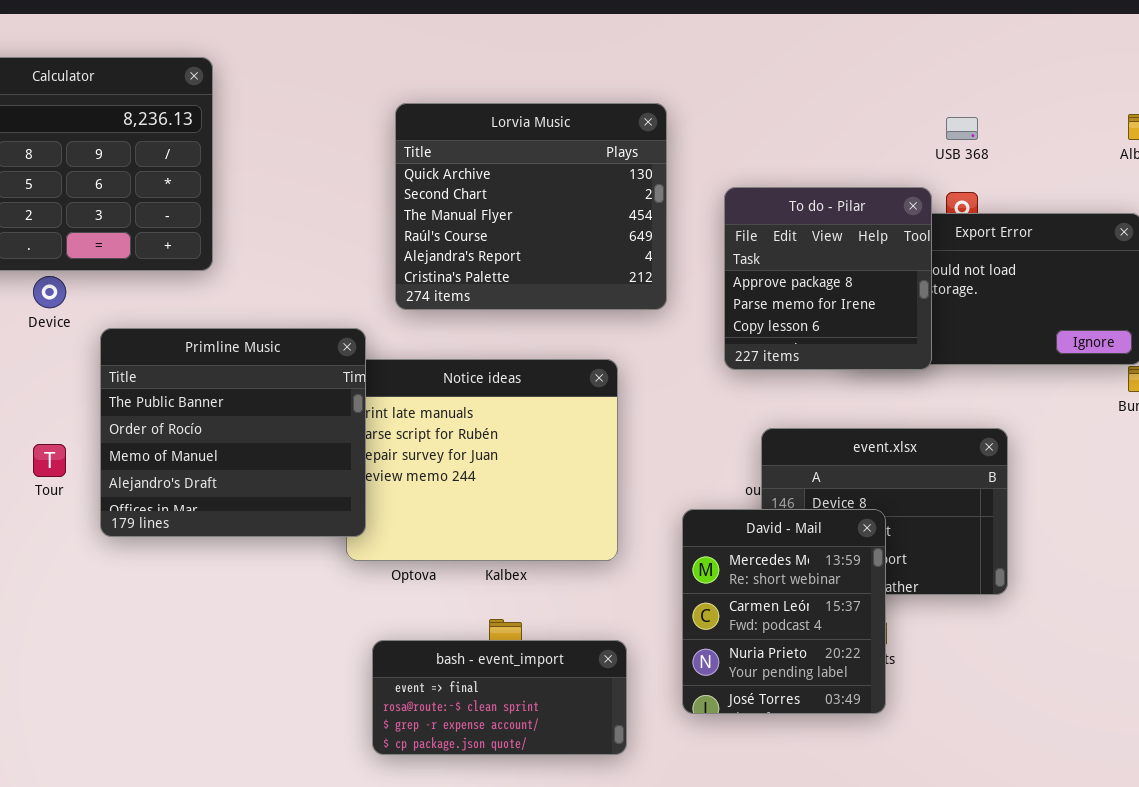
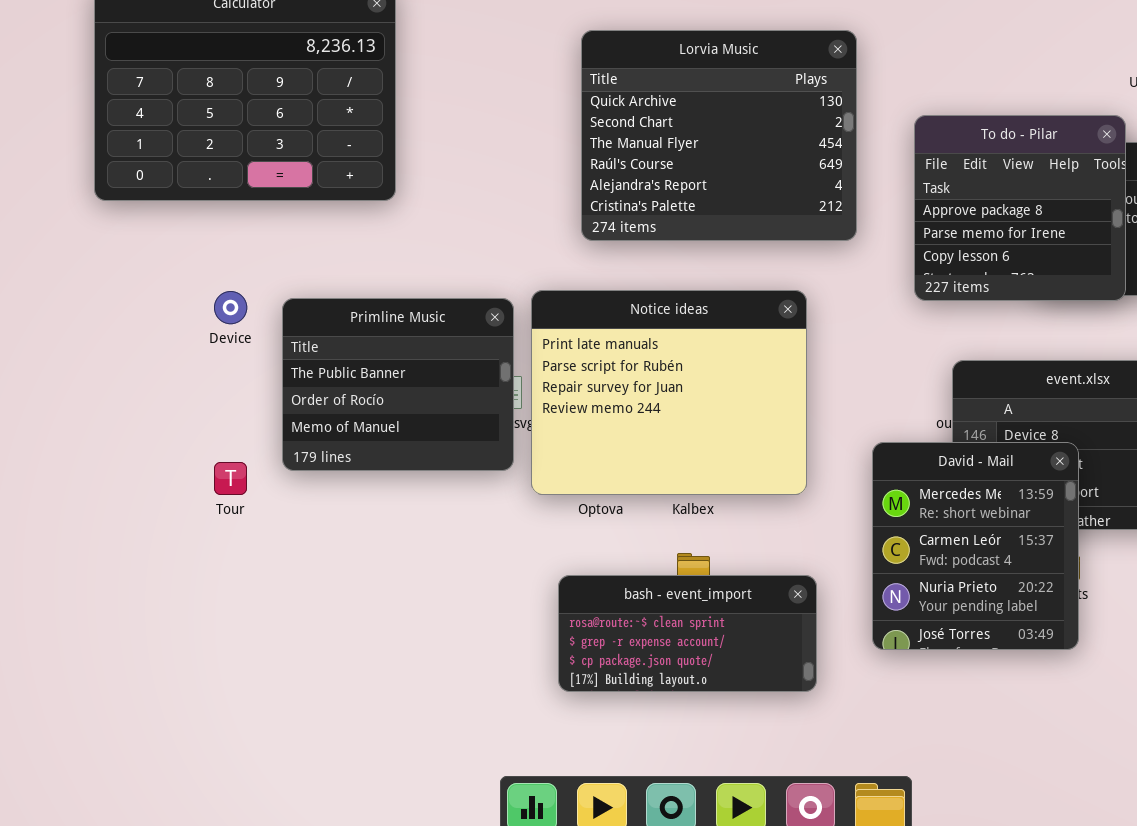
Device: [33,276,66,308] -> [214,291,247,324], moved
Primline Music: [100,328,366,537] -> [282,298,514,471], resized
Tour: [33,444,66,477] -> [214,462,247,495], moved
bash - event_import: [372,640,627,755] -> [558,575,817,692], scrolled down 1 row

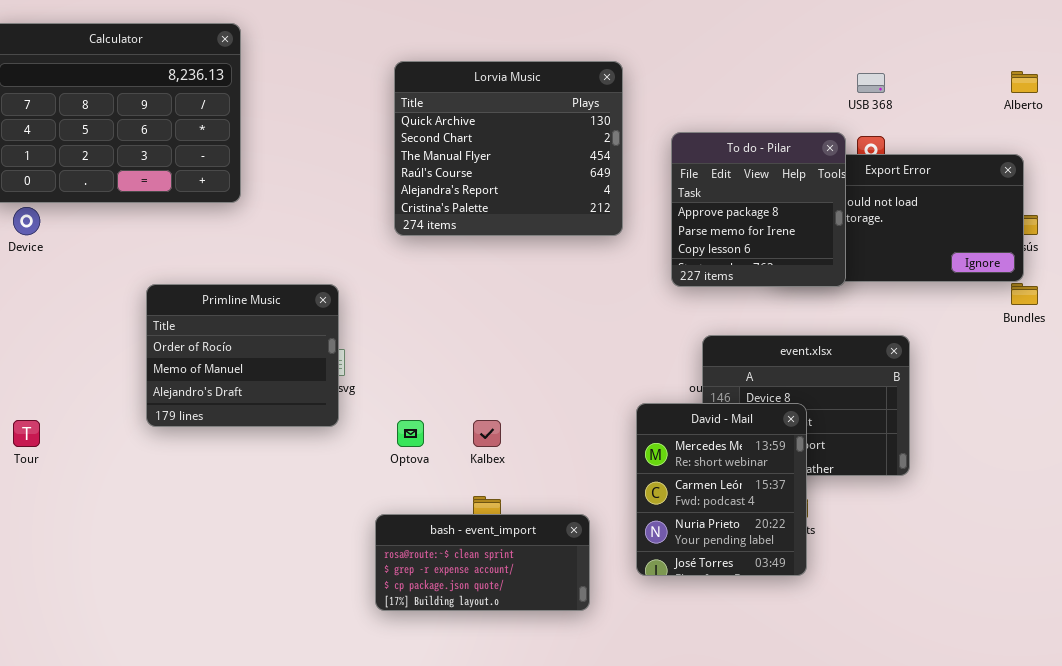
Notice ideas: [531,290,807,495] -> none, closed
Device: [214,291,247,324] -> [13,207,40,235], moved
Primline Music: [282,298,514,471] -> [146,284,339,427], scrolled down 1 row
Tour: [214,462,247,495] -> [13,420,40,447], moved

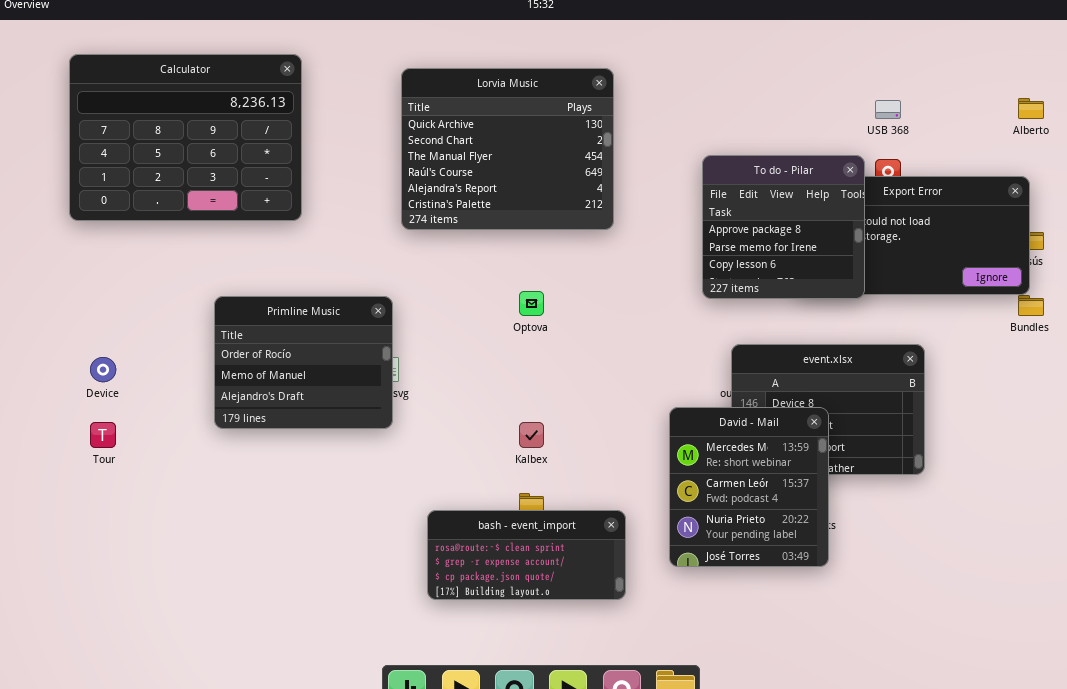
Lorvia Music: [394,61,623,236] -> [401,68,614,230], moved
Device: [13,207,40,235] -> [90,357,116,382], moved
Optova: [397,420,424,447] -> [519,291,544,316], moved

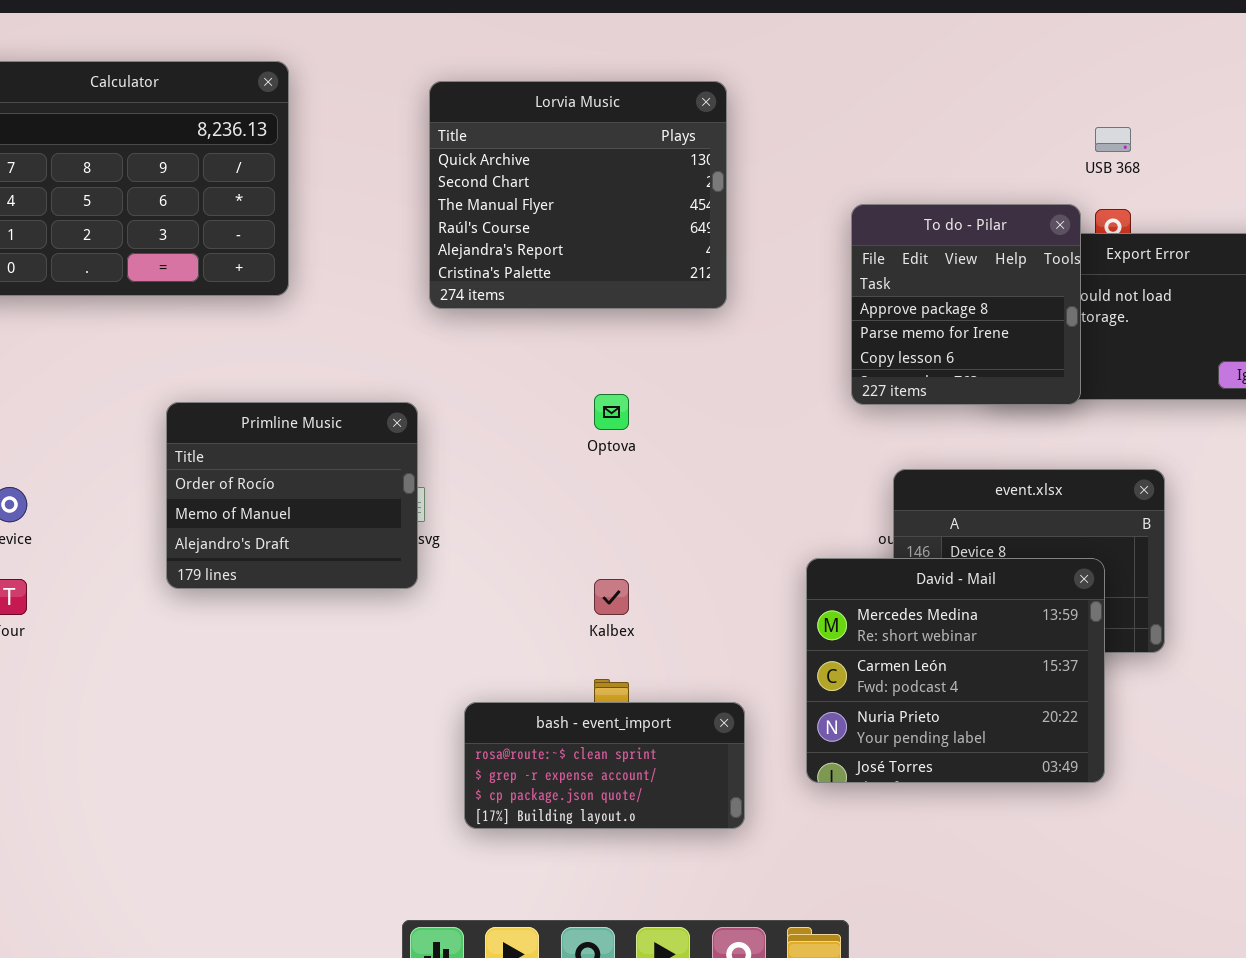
David - Mail: [669,407,829,567] -> [806,558,1105,783], resized

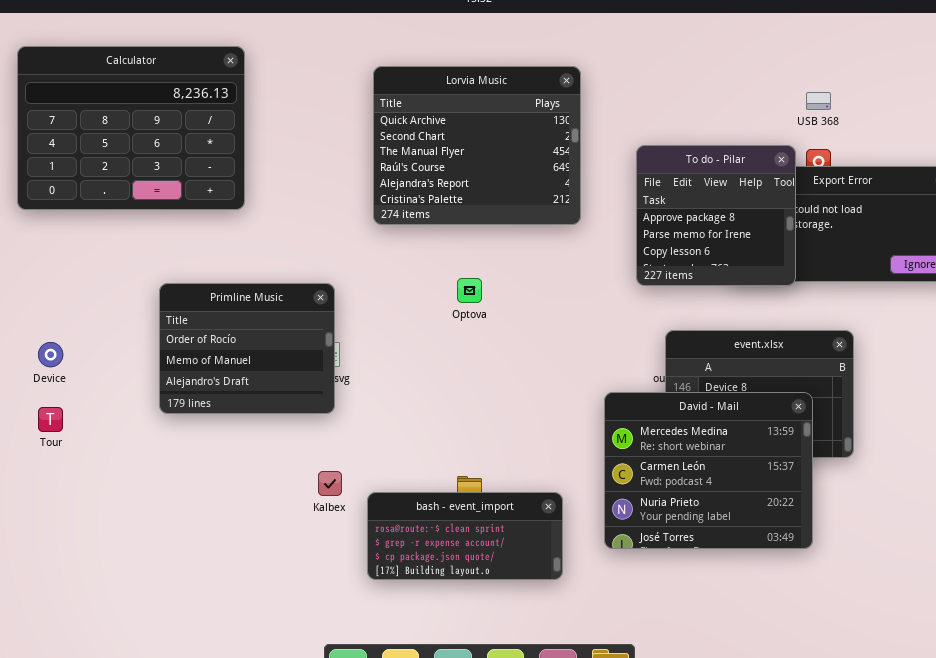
Lorvia Music: [429,81,727,309] -> [373,66,581,225], moved
Kalbex: [594,579,629,615] -> [318,471,342,496], moved

